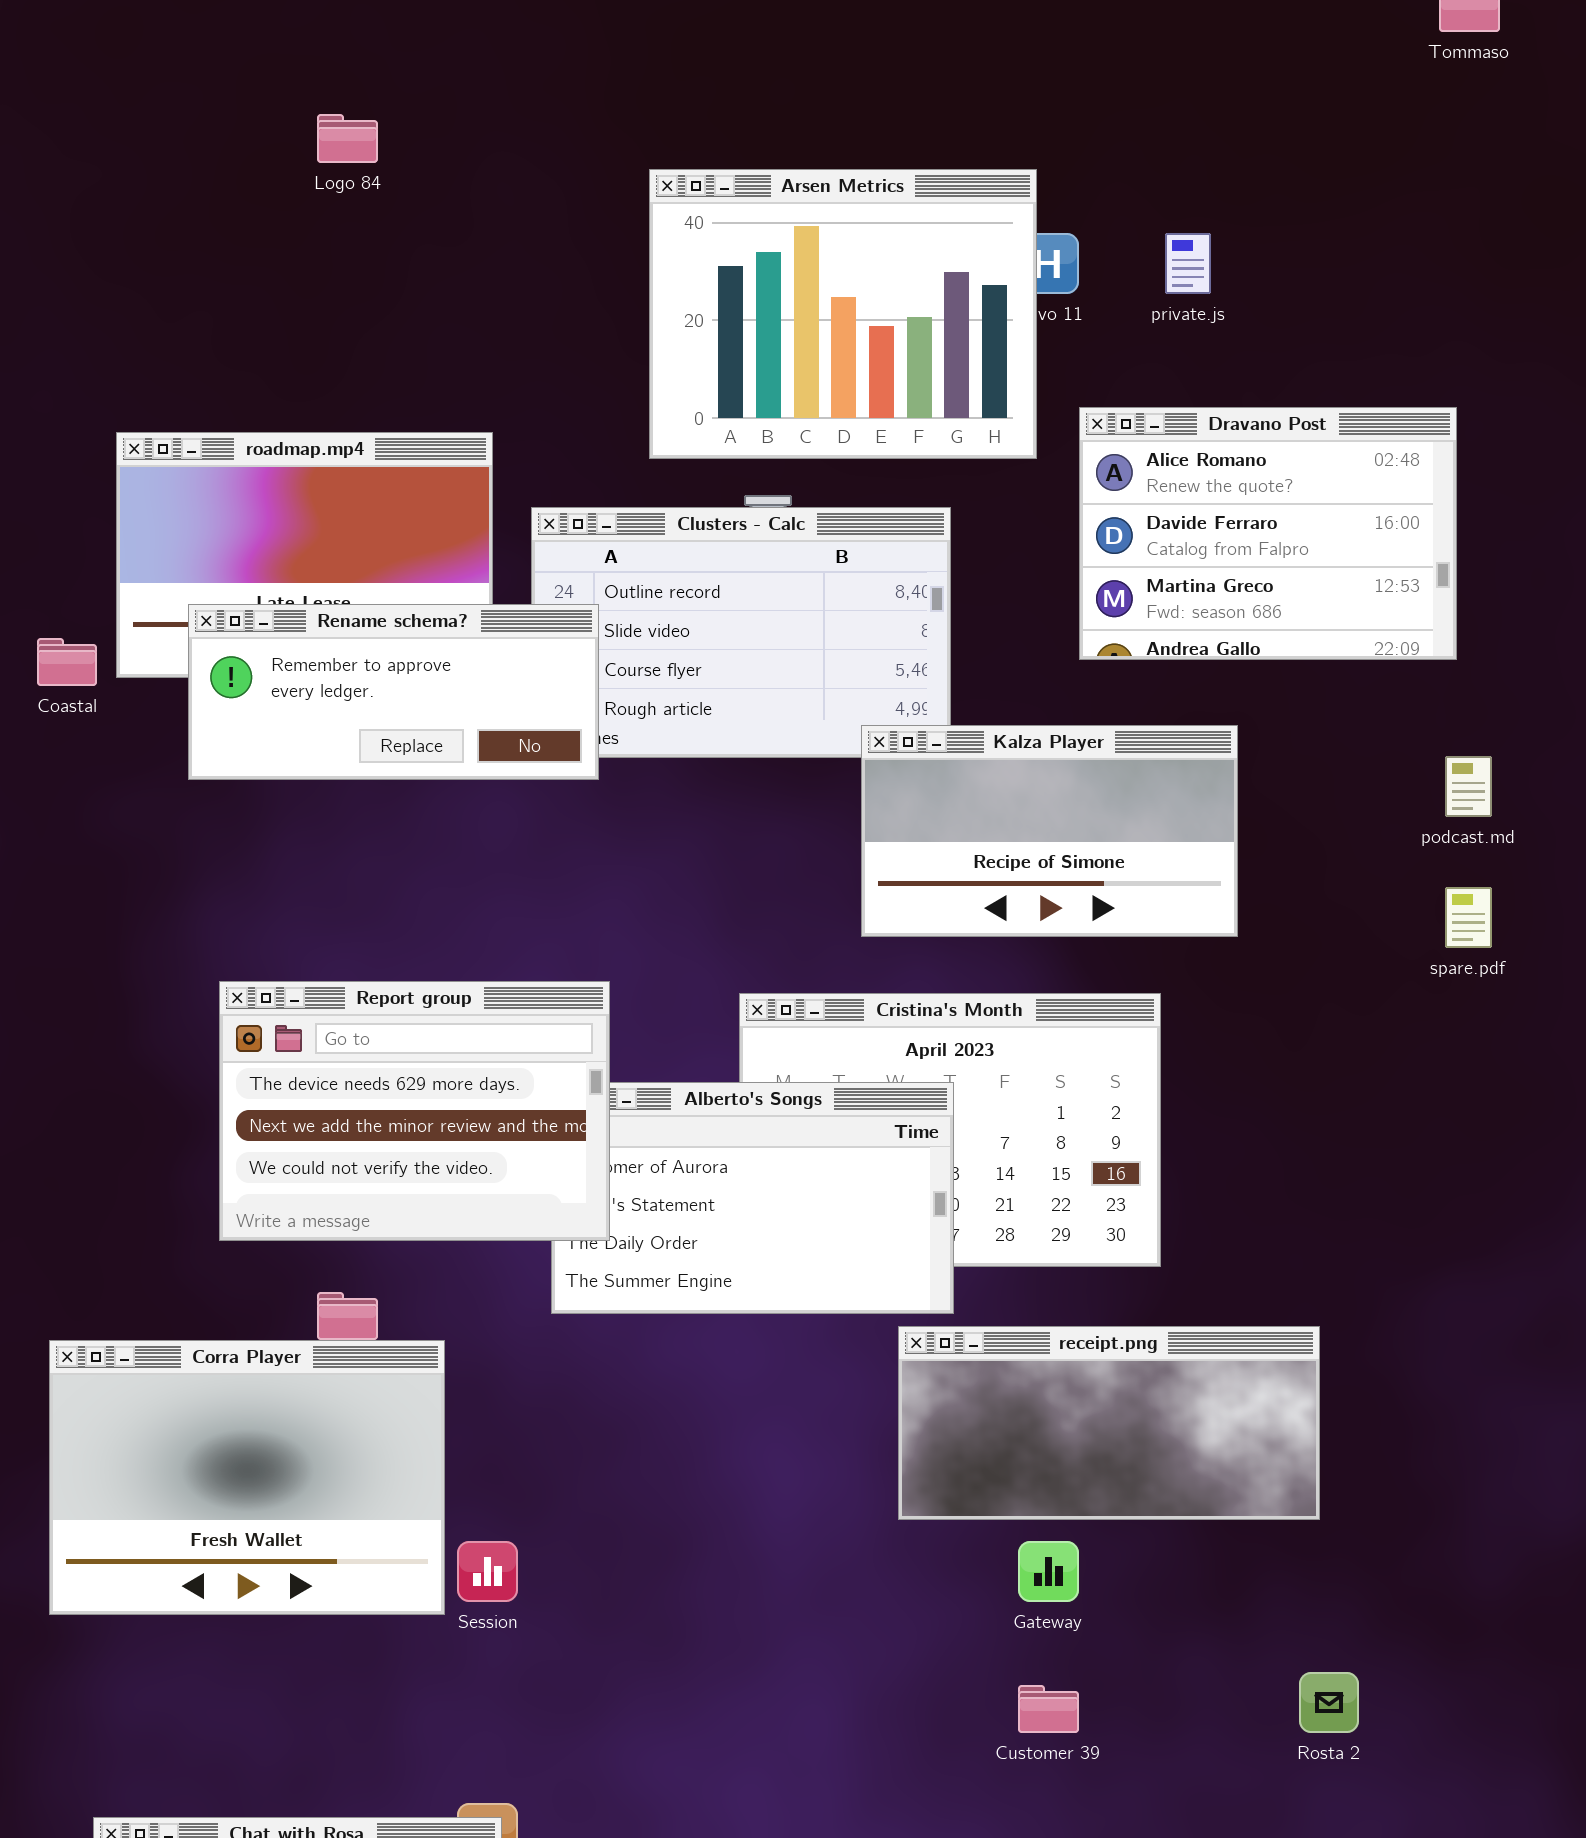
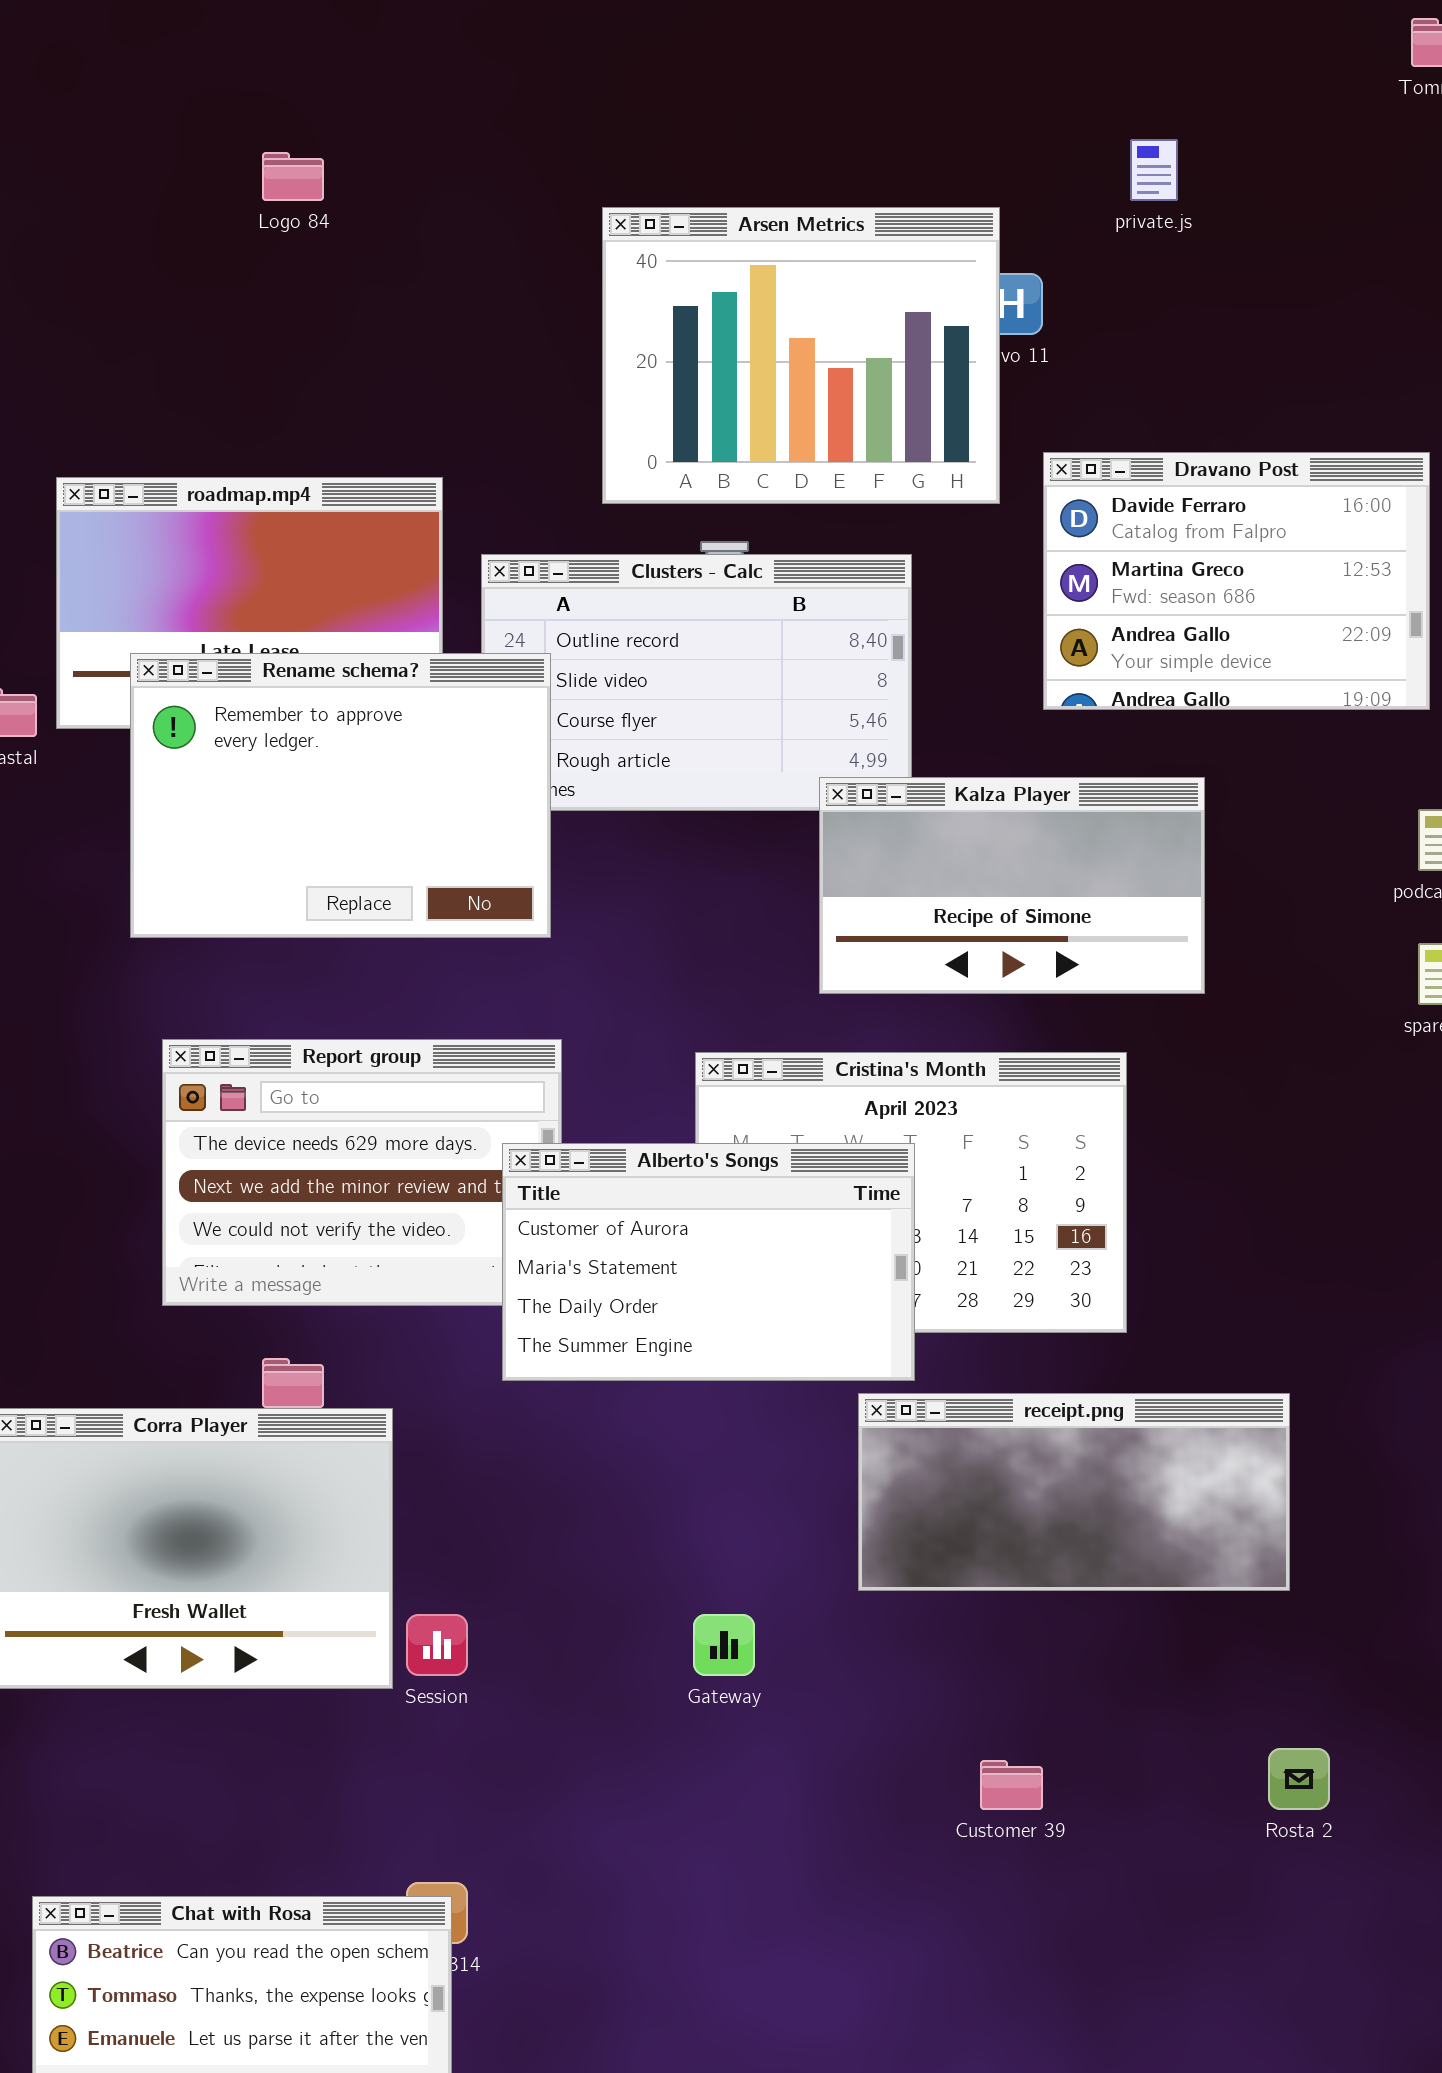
private.js: [1165,233,1211,294] -> [1130,139,1178,201], moved
Dravano Post: [1079,407,1457,660] -> [1043,452,1430,710], scrolled down 1 row
Rename schema?: [188,604,599,780] -> [130,653,551,938], resized
Alberto's Songs: [551,1082,954,1314] -> [502,1143,915,1381], raised
Gateway: [1018,1541,1079,1602] -> [693,1614,755,1676], moved

